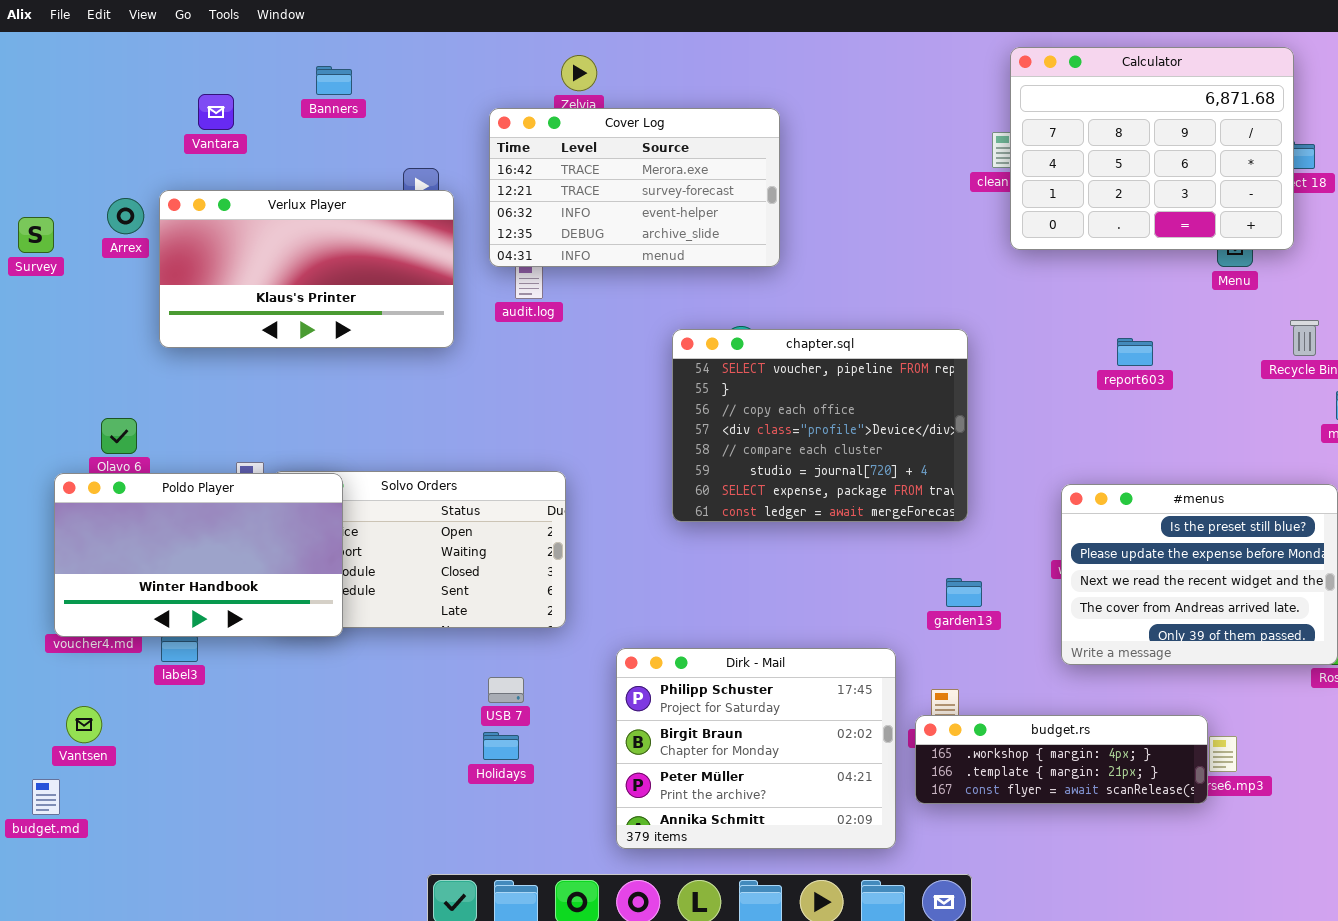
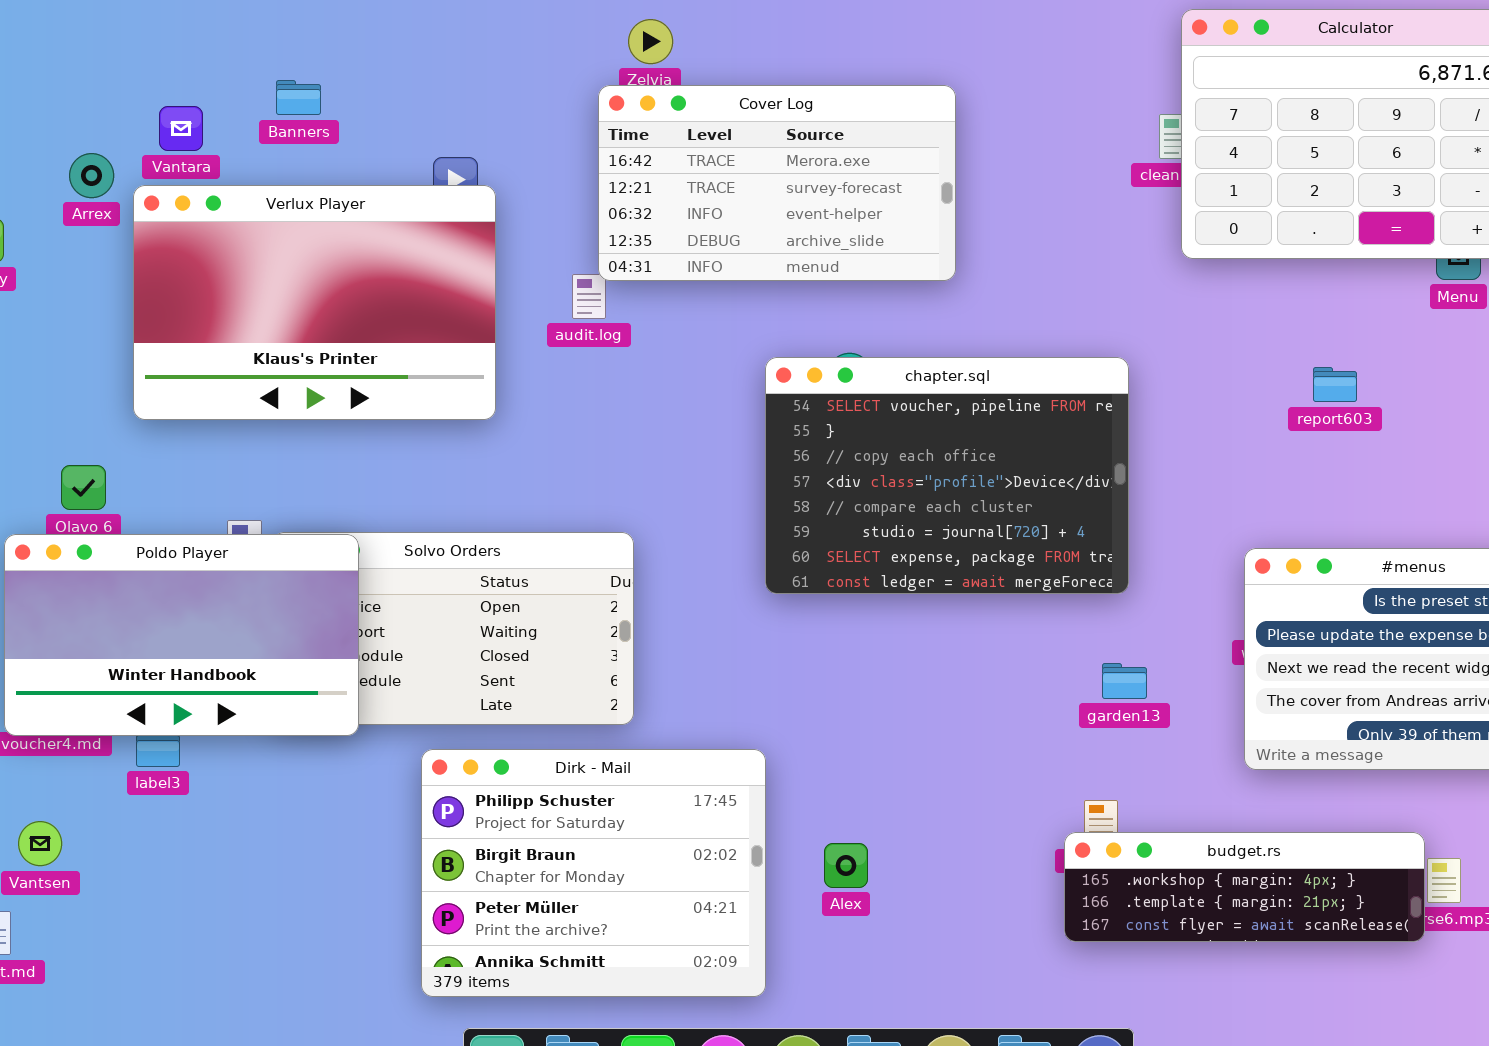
Banners: [316,66,352,95] -> [276,80,321,115], moved
Vantara: [198,94,234,130] -> [159,106,203,151], moved
Cover Log: [489,108,780,267] -> [598,85,956,281], moved
Verlux Player: [159,190,454,348] -> [133,185,496,420], resized
Arrex: [107,198,144,234] -> [69,153,114,198], moved
Dirk - Mail: [616,648,896,849] -> [421,749,766,997], moved

